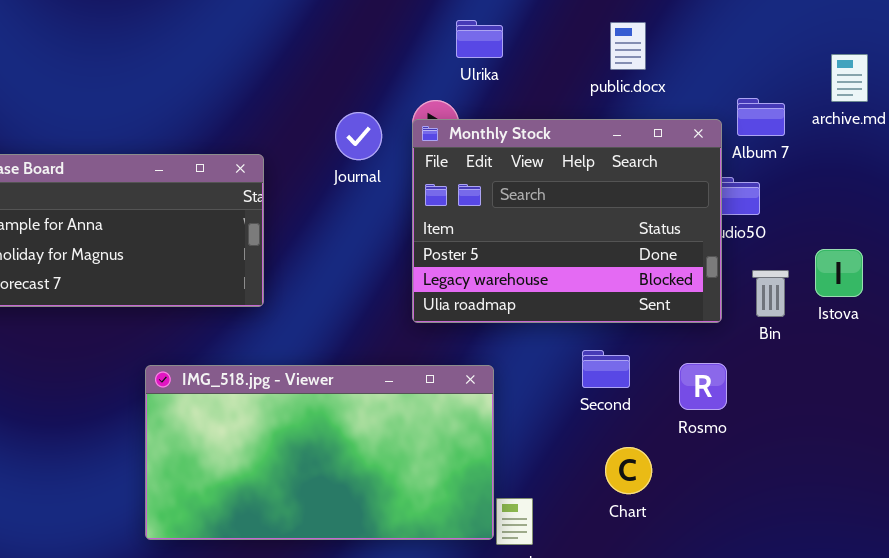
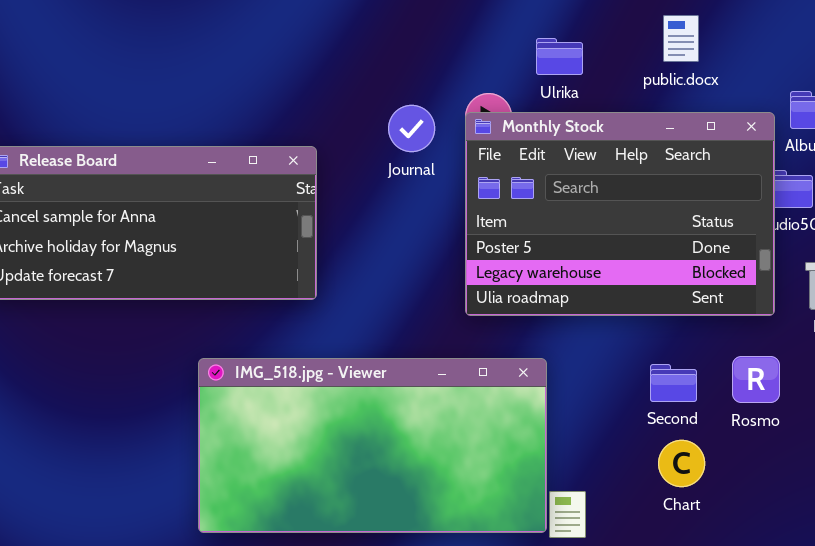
Ulrika: [456,20,503,58] -> [536,38,583,75], moved
Second: [582,350,630,388] -> [650,364,697,402], moved

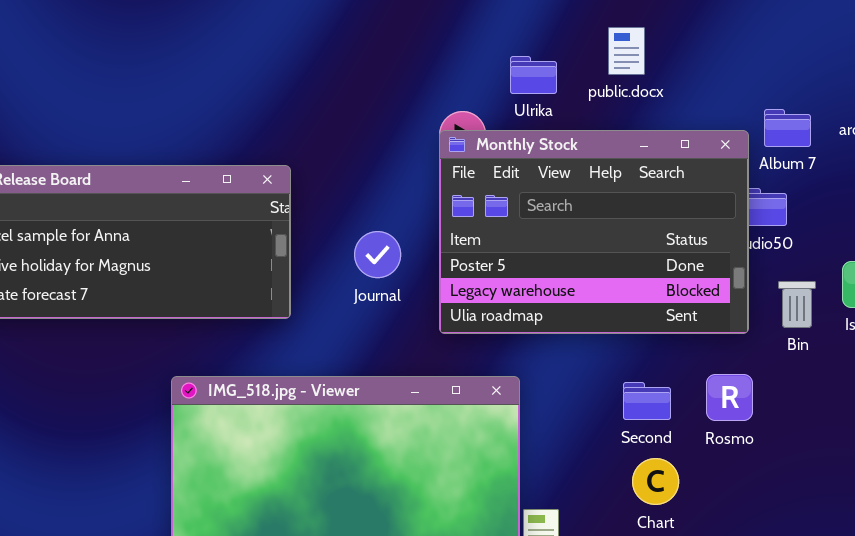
public.docx: [663,15,699,62] -> [608,27,645,75], moved
Journal: [388,105,435,152] -> [354,231,401,278], moved

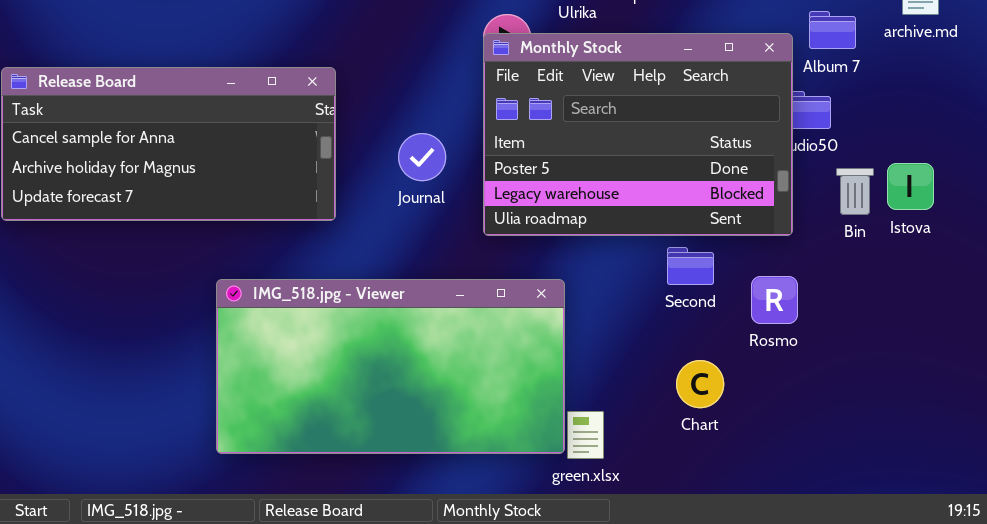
Bin: [778,281,816,328] -> [836,168,874,215], moved
Second: [623,382,671,420] -> [667,247,714,285], moved

